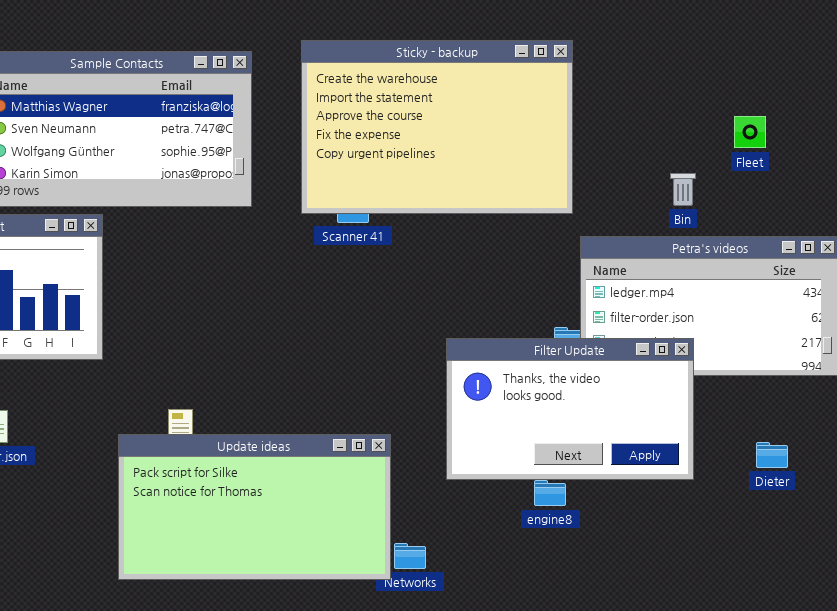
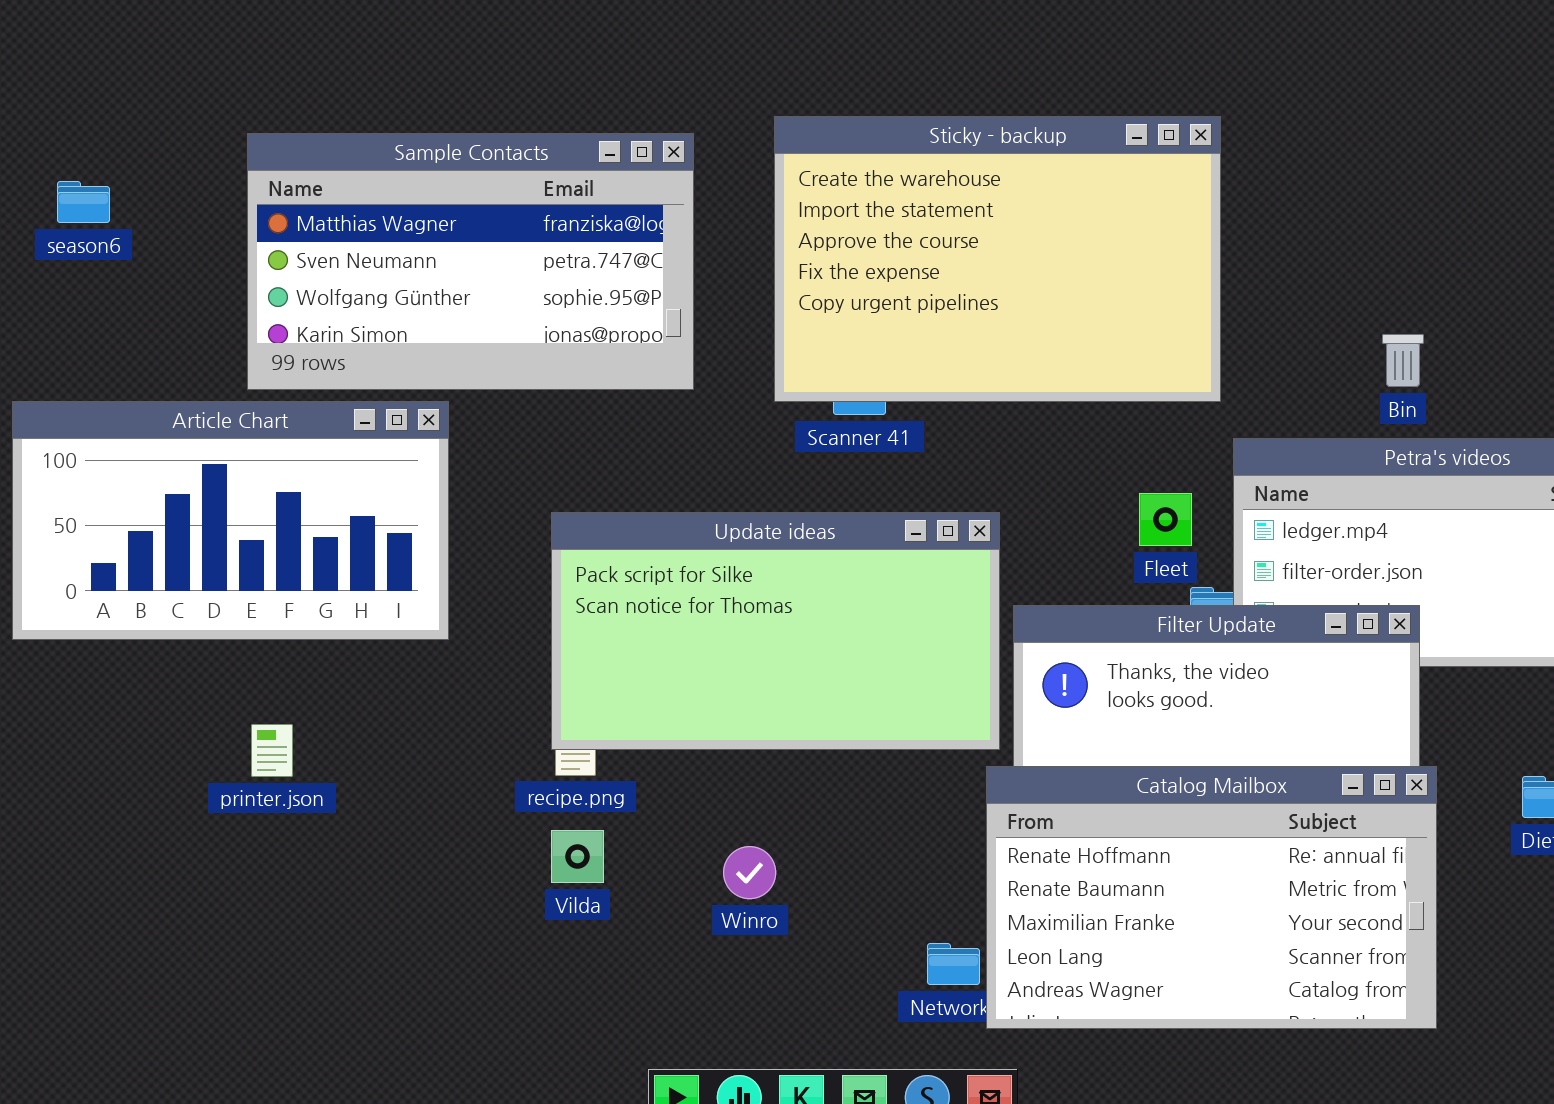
Fleet: [734,116,766,148] -> [1139,493,1192,546], moved
Update ideas: [118,434,391,580] -> [551,512,1000,750], moved
Catalog Mailbox: none -> [986,766,1437,1029], opened

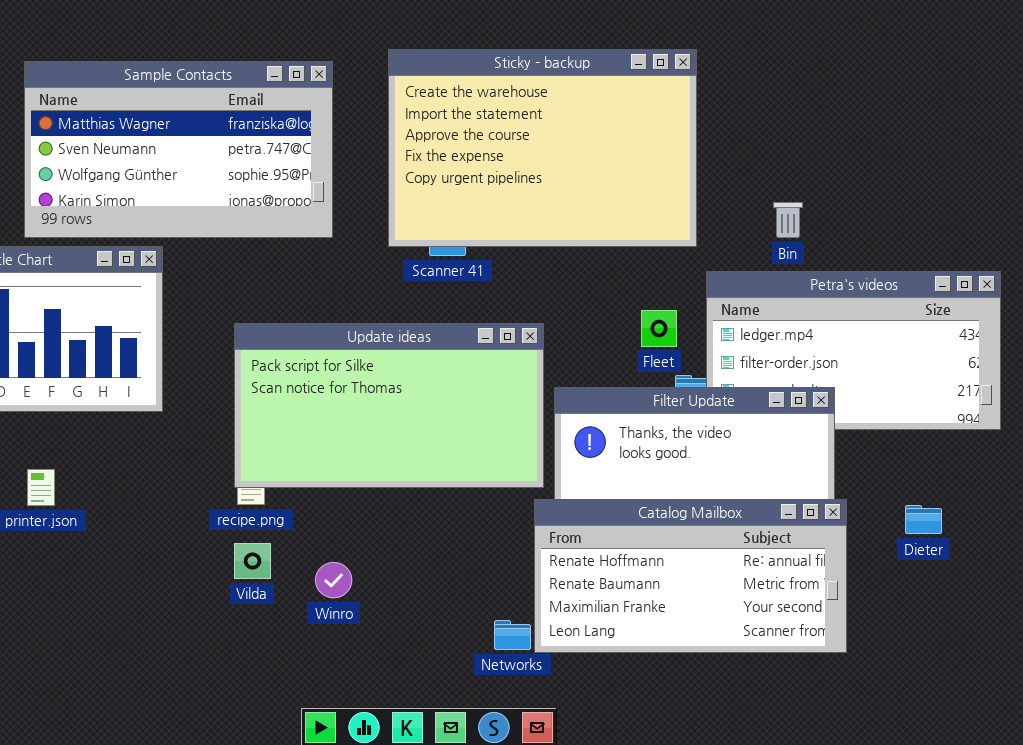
Bin: [1382,334,1424,387] -> [773,202,803,238], moved
Catalog Mailbox: [986,766,1437,1029] -> [534,499,847,653], resized
Winro: [723,846,776,899] -> [315,562,352,598], moved

